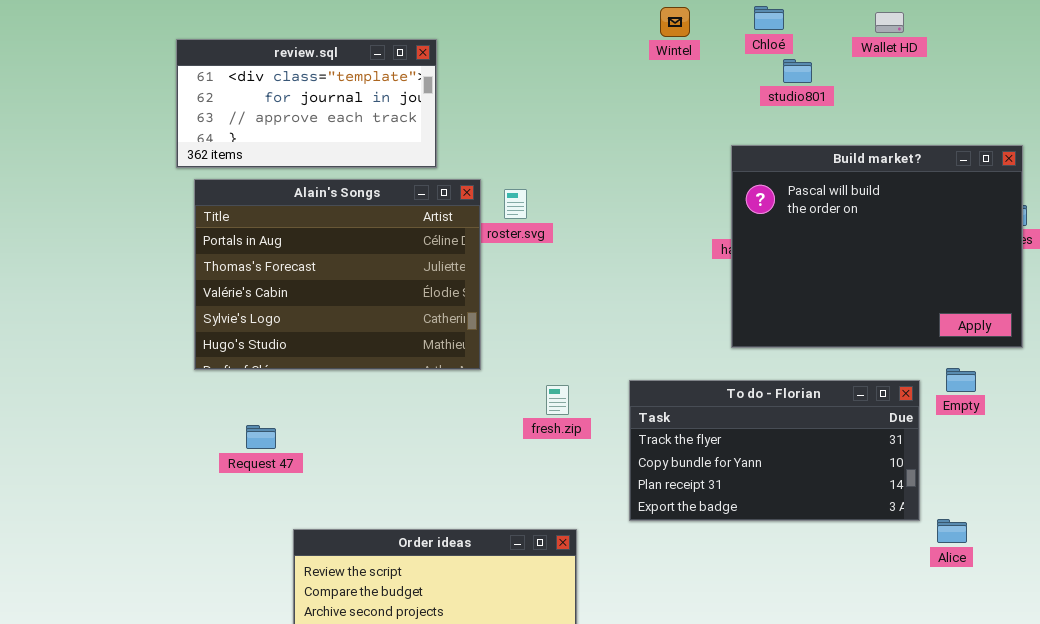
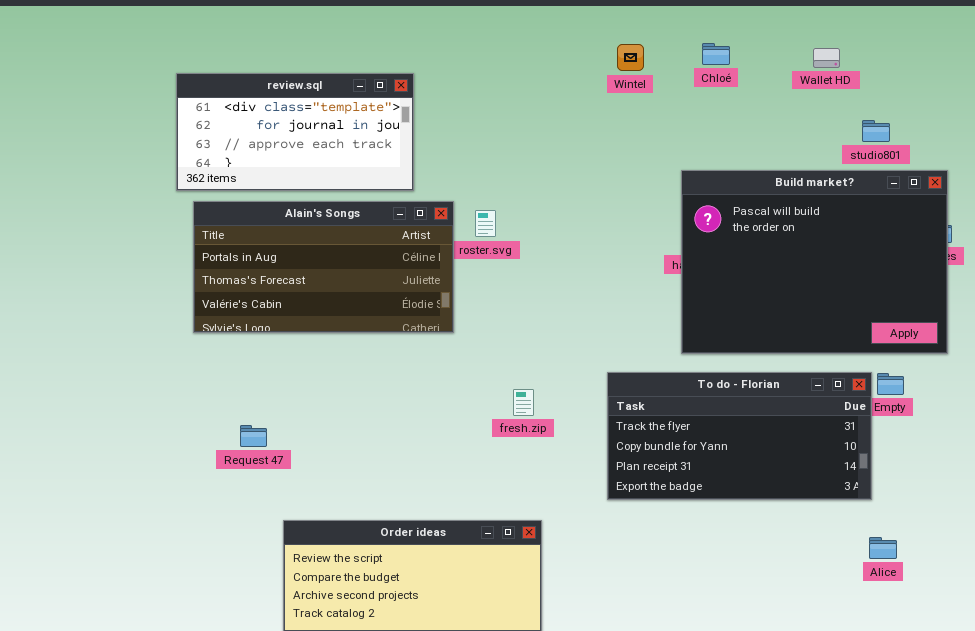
studio801: [783,59,812,83] -> [862,120,890,142], moved
Alain's Songs: [194,179,481,370] -> [193,201,454,333], resized
To do - Florian: [629,380,920,521] -> [607,372,872,500], moved
Alice: [937,519,967,543] -> [869,537,897,559], moved

